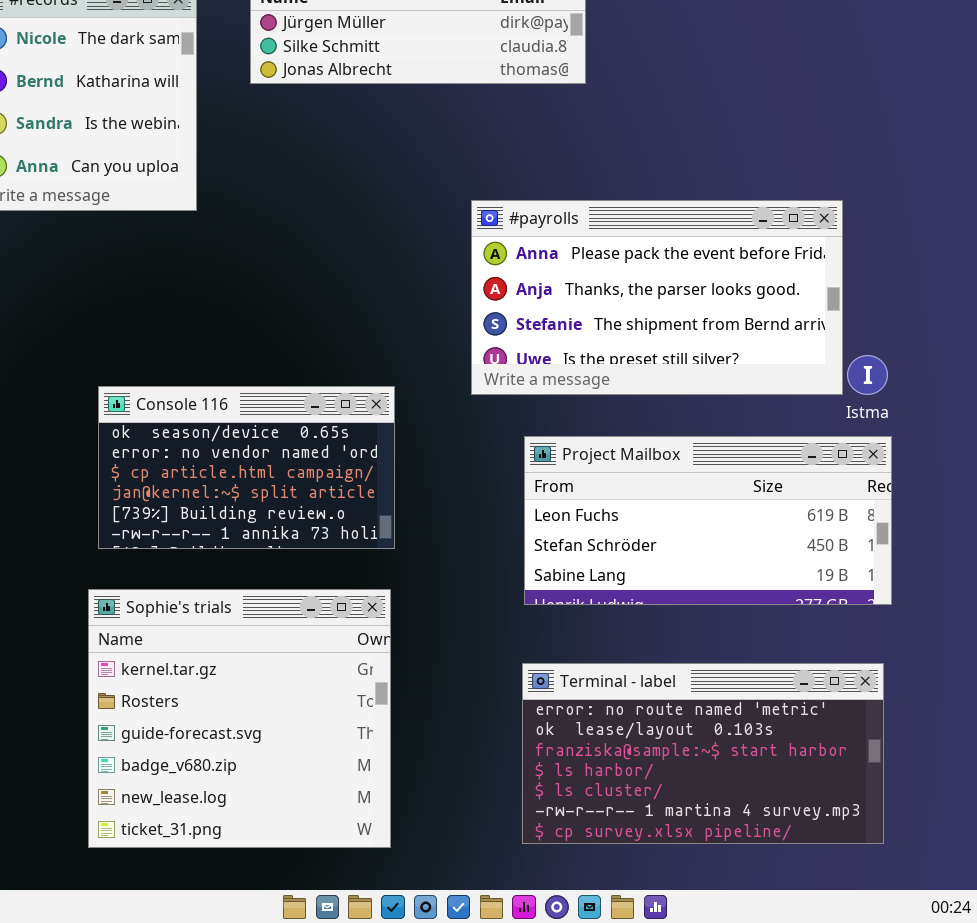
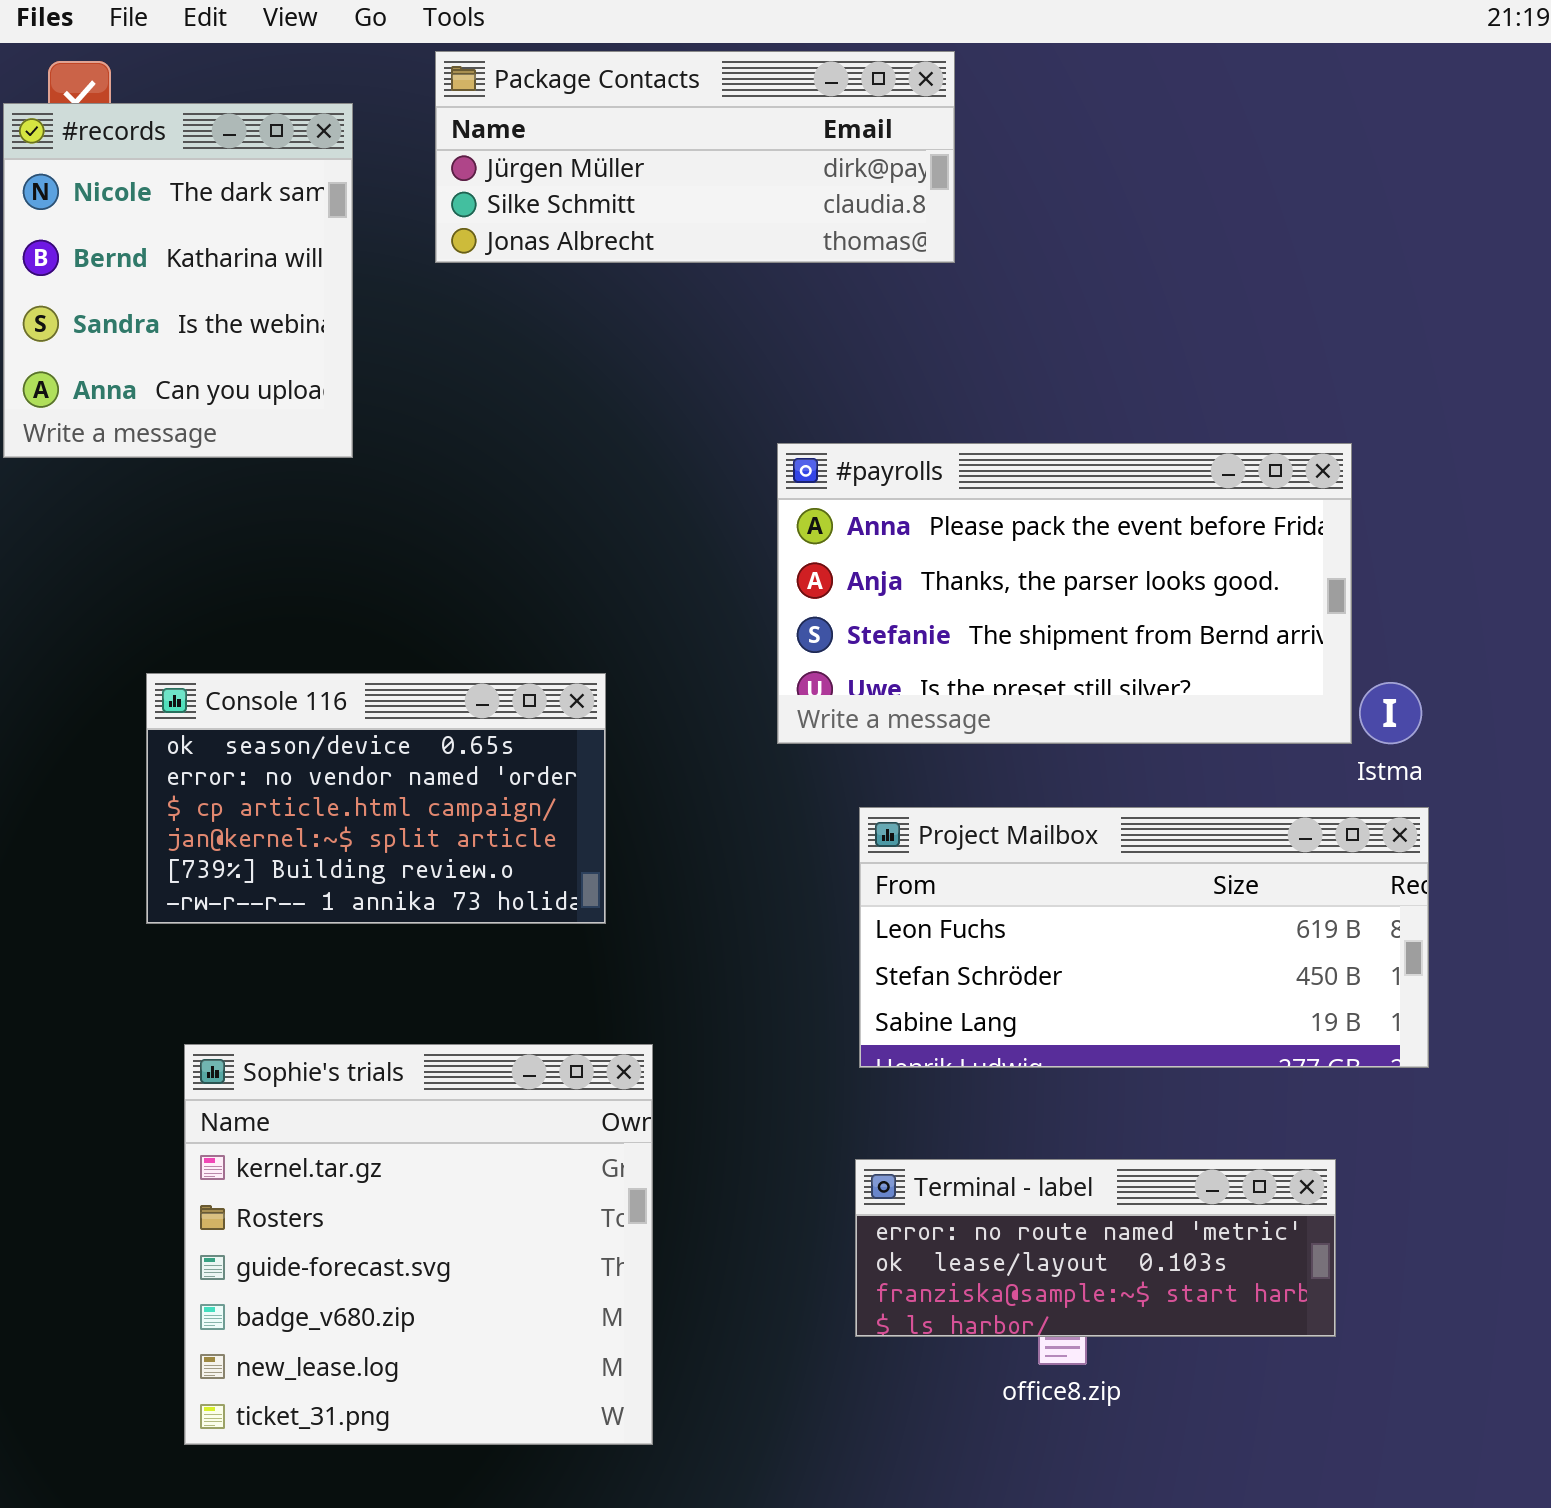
Console 116: [98,386,395,549] -> [146,673,606,924], moved
Terminal - label: [522,663,884,844] -> [855,1159,1336,1337], resized

